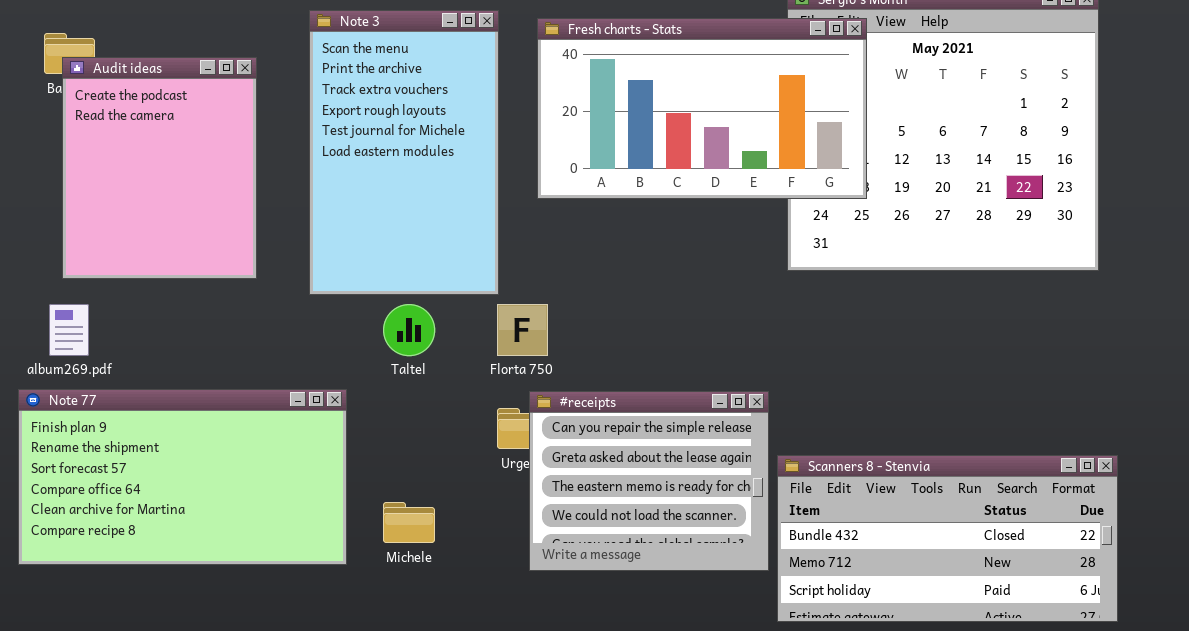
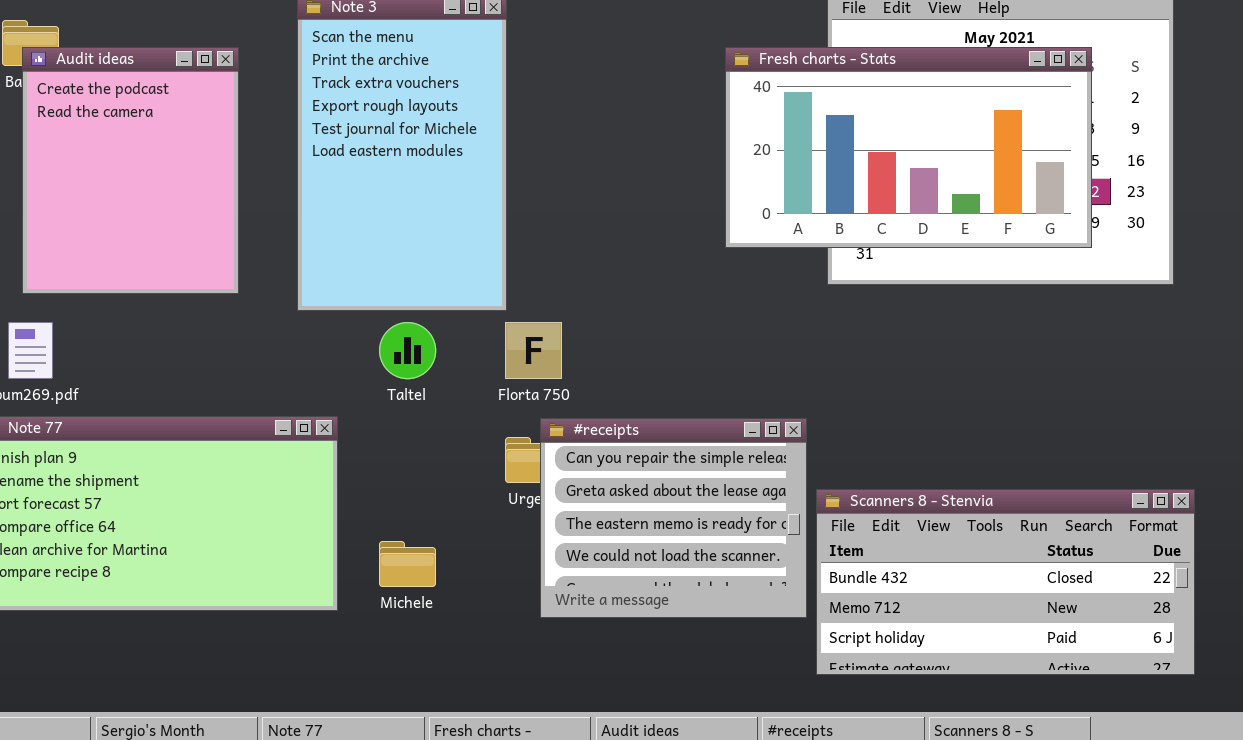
Fresh charts - Stats: [537,18,867,199] -> [725,47,1092,248], moved

